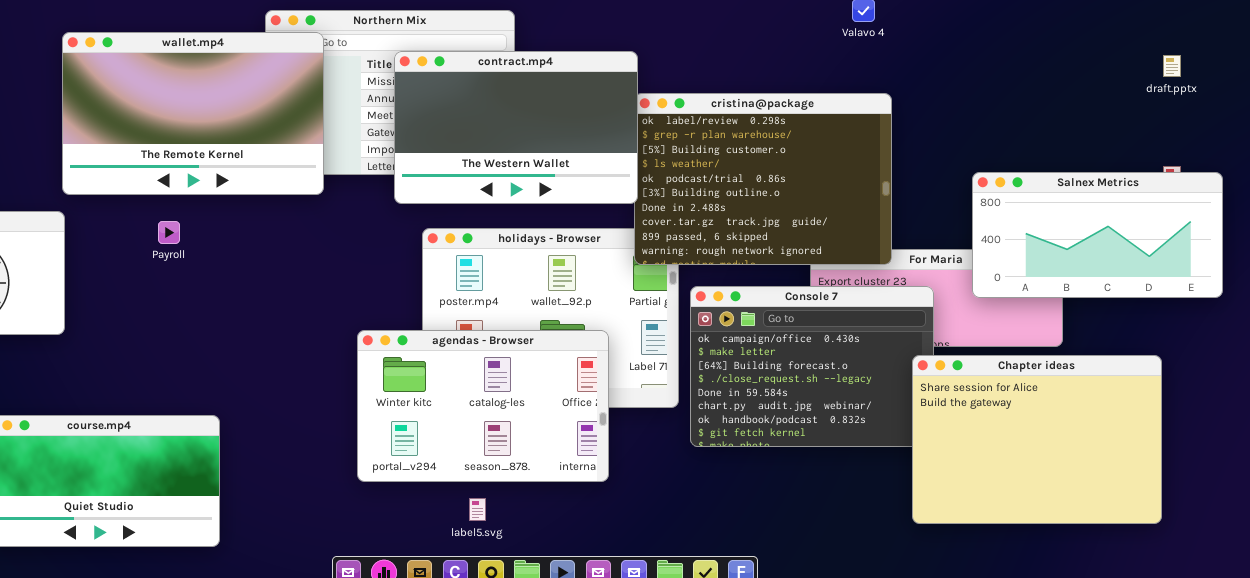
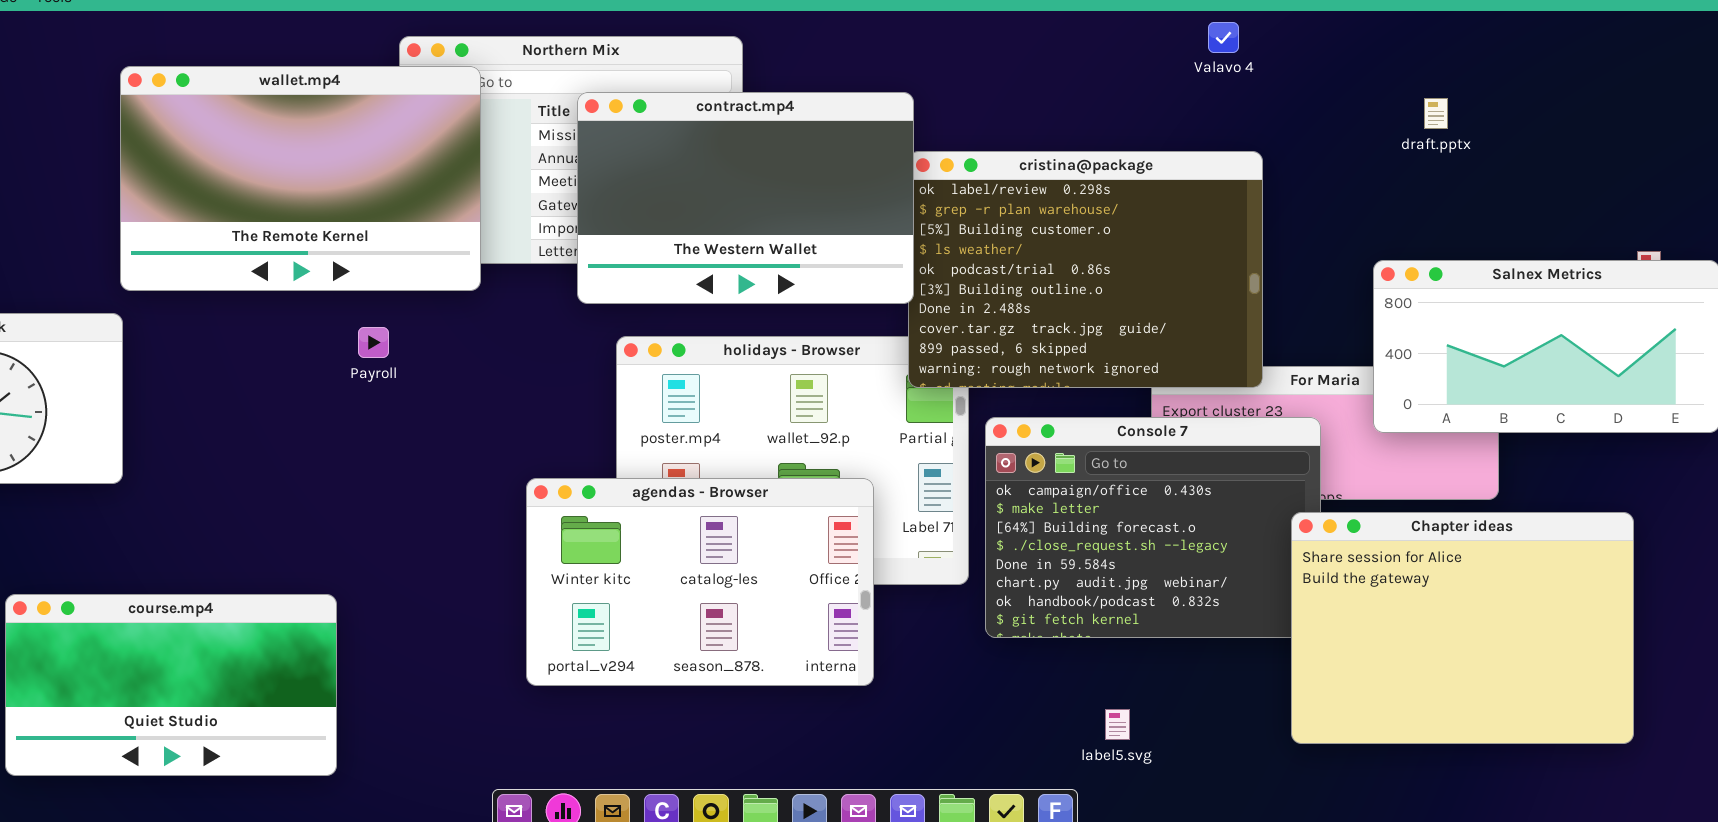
draft.pptx: [1163,55,1181,77] -> [1424,98,1448,129], moved
Payroll: [158,221,180,244] -> [358,327,389,358], moved
label5.svg: [469,498,486,521] -> [1105,709,1130,740], moved

